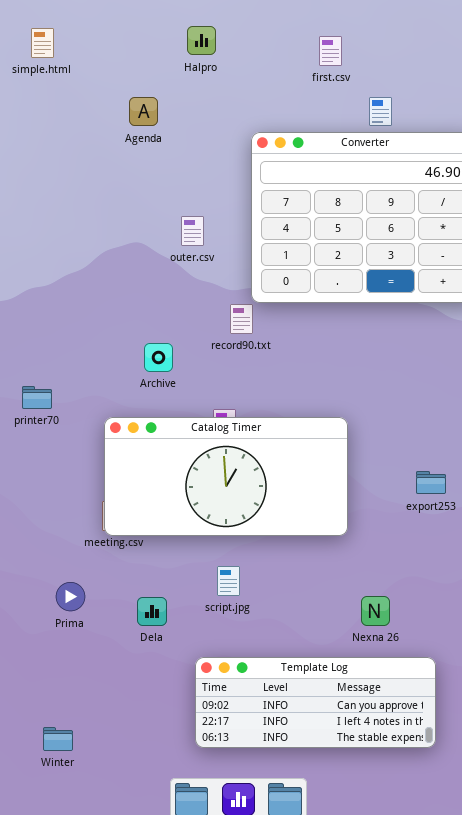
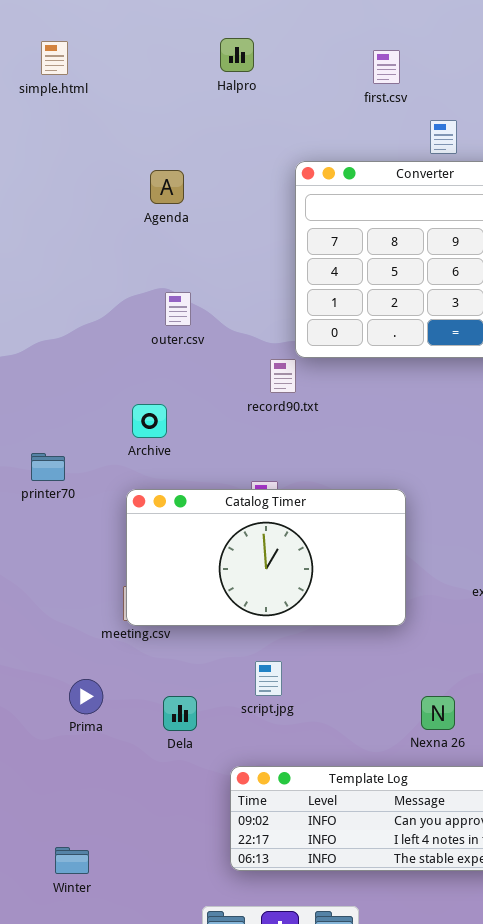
Agenda: [129,97,158,126] -> [150,170,184,204], moved
outer.csv: [181,216,204,246] -> [165,292,191,326], moved
Archive: [144,343,173,372] -> [132,404,167,438], moved

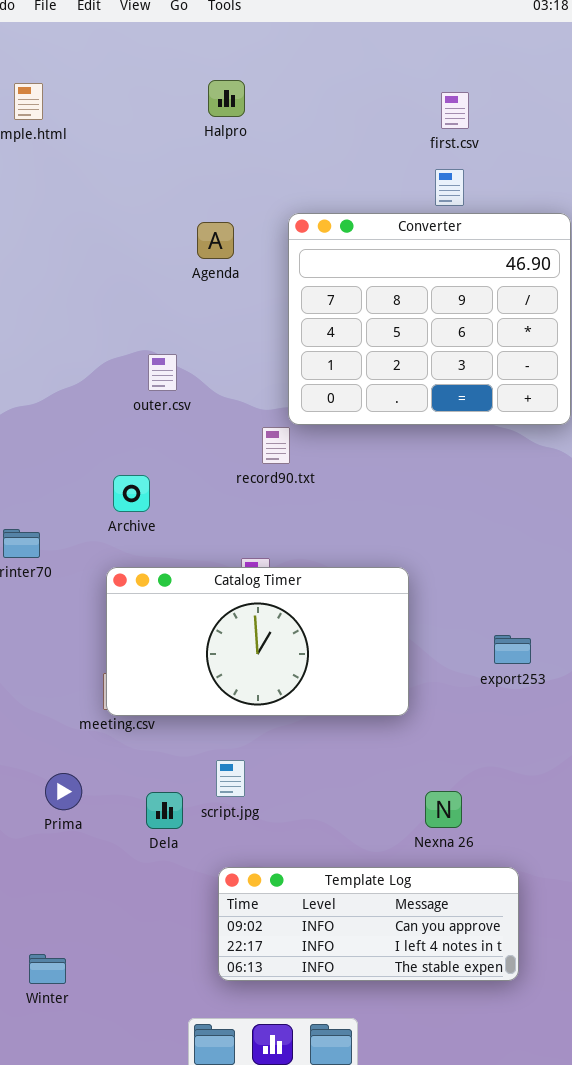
first.csv: [373,50,400,84] -> [441,92,469,129], moved
Agenda: [150,170,184,204] -> [197,222,234,259], moved
script.jpg: [255,661,282,696] -> [216,760,245,797], moved

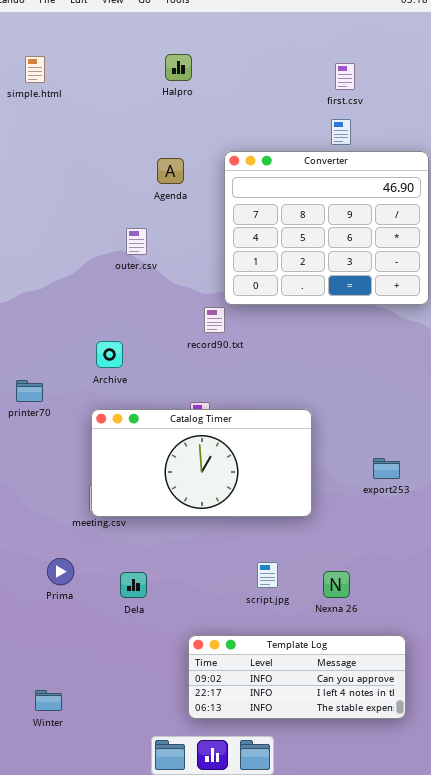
outer.csv: [148,354,177,391] -> [126,228,147,255], moved
script.jpg: [216,760,245,797] -> [257,562,278,588], moved
Template Log: [218,867,519,981] -> [188,635,406,719], moved

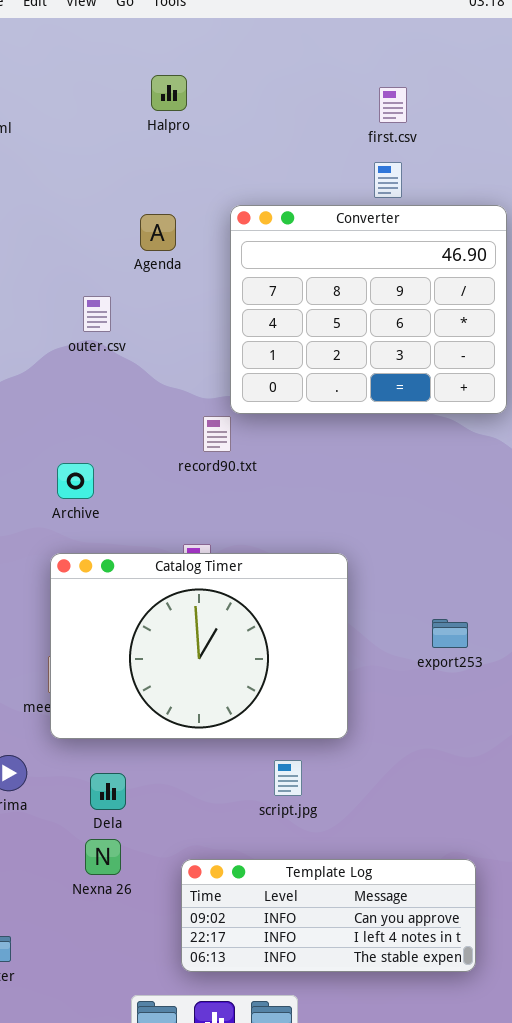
outer.csv: [126,228,147,255] -> [83,296,111,332], moved
Catalog Timer: [91,409,312,517] -> [50,553,348,739], resized
Nexna 26: [323,571,350,598] -> [85,839,121,875], moved

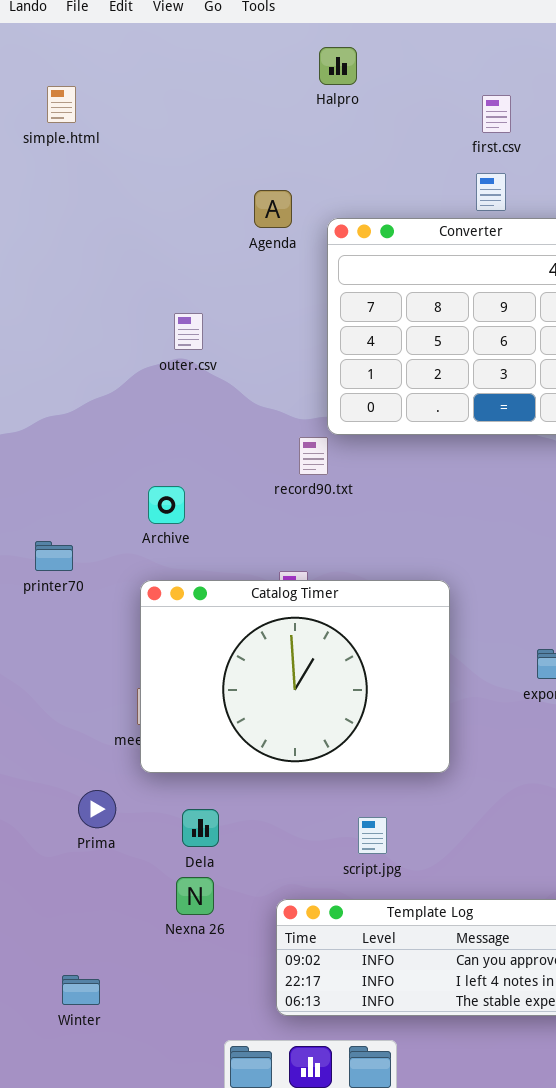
Halpro: [151,75,187,111] -> [319,47,357,85], moved
Agenda: [140,214,176,251] -> [254,190,292,228], moved
script.jpg: [274,760,302,796] -> [358,817,387,854], moved

